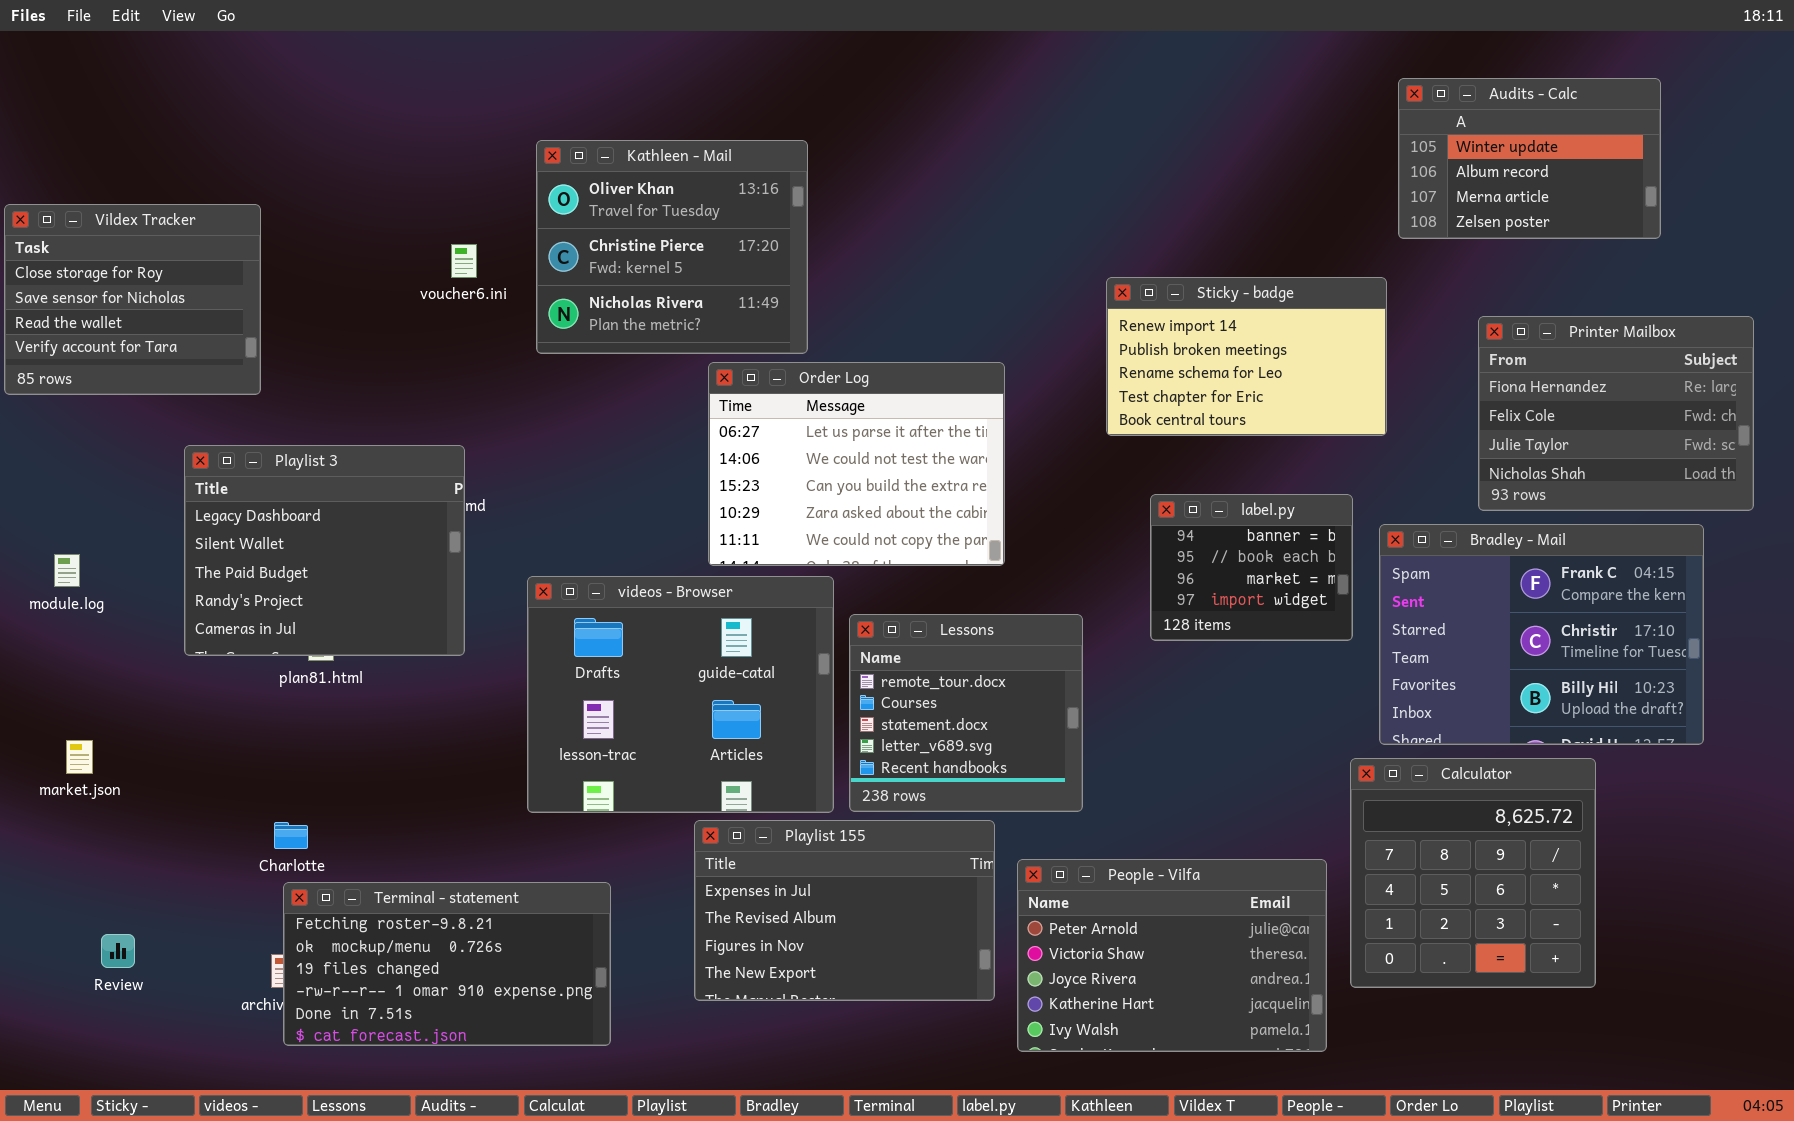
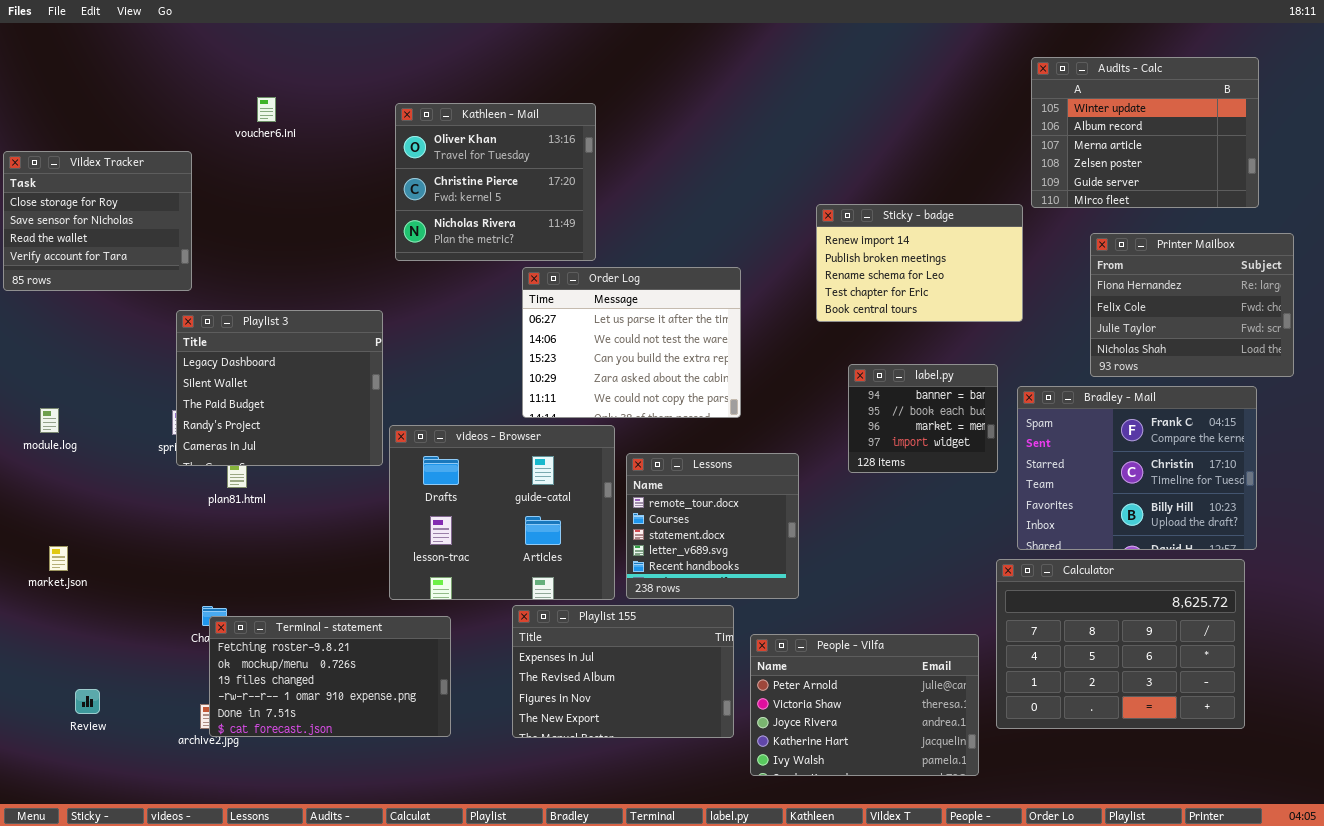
Audits - Calc: [1398,78,1661,239] -> [1031,57,1259,208], resized
voucher6.ini: [451,244,477,278] -> [257,97,276,122], moved
Playlist 3: [184,445,465,656] -> [176,310,383,466], moved
Calculator: [1350,758,1596,988] -> [996,559,1245,729], resized
Terminal - statement: [283,882,611,1046] -> [209,616,451,737], moved

